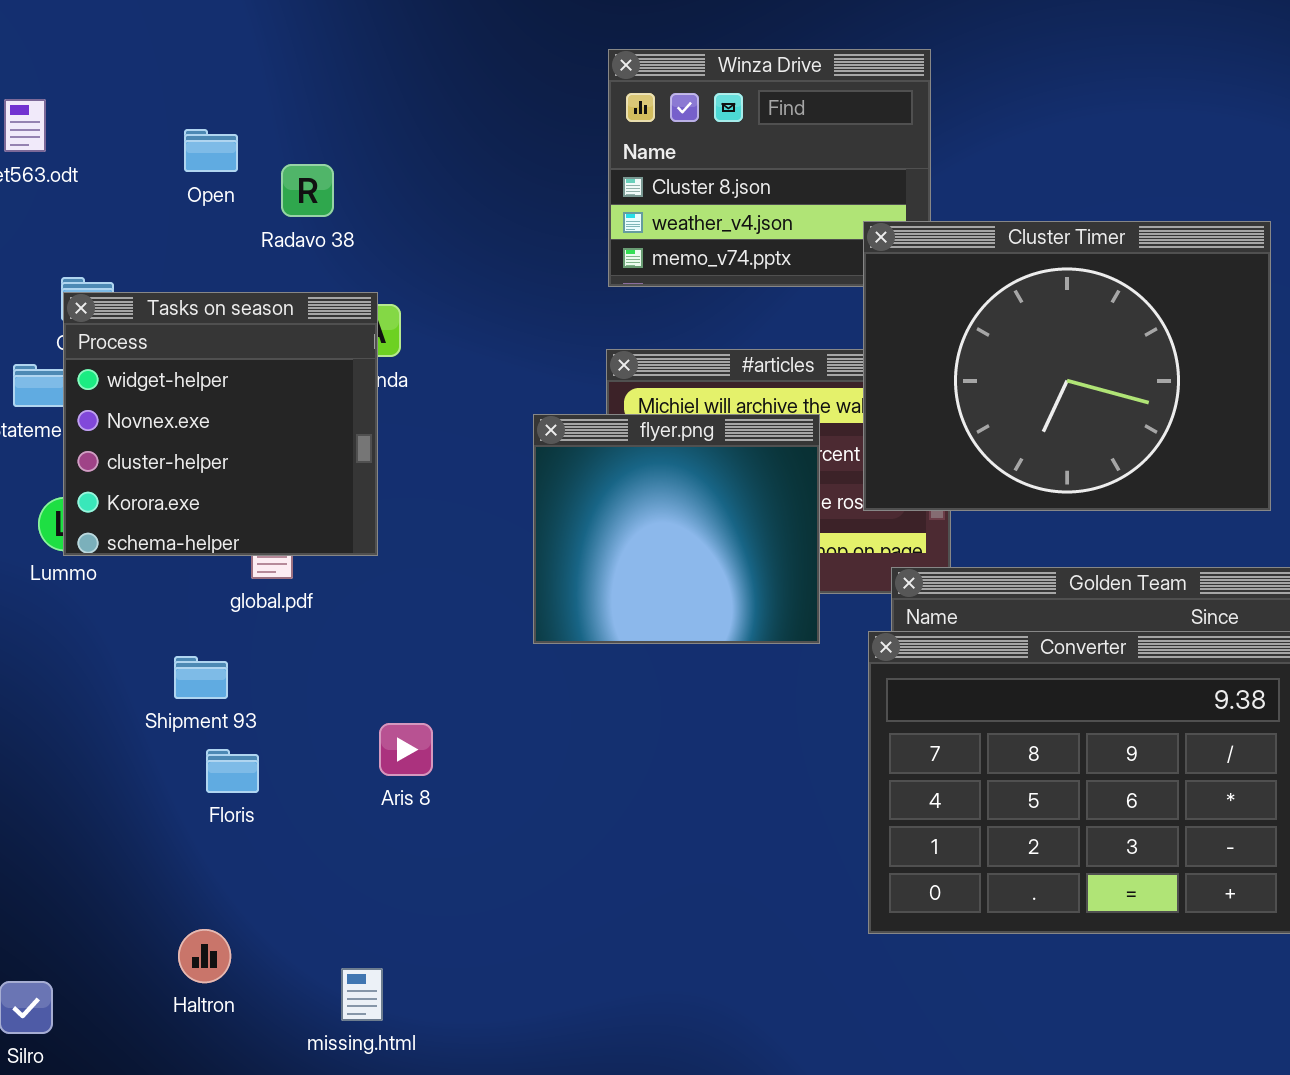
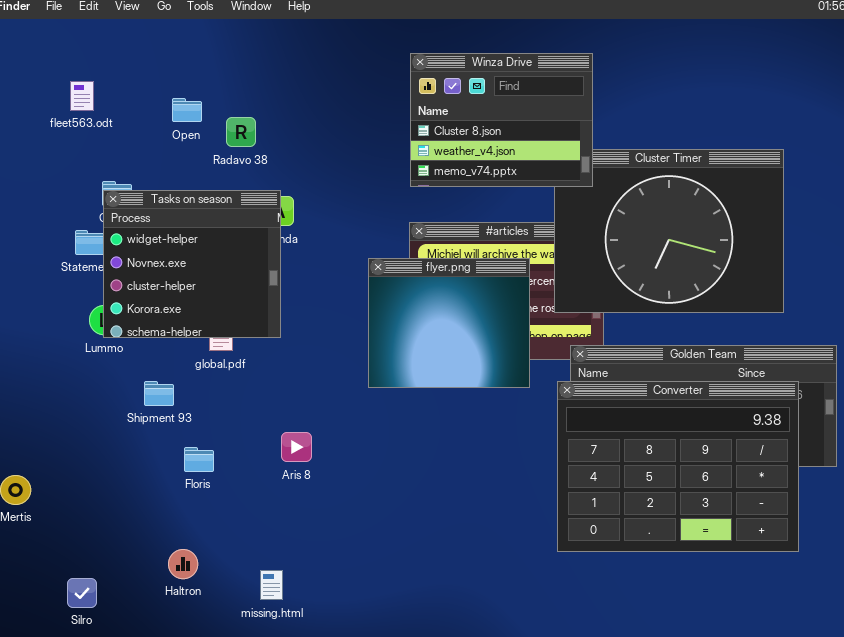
Winza Drive: [608,49,931,287] -> [410,53,593,187], raised
Shipment 93: [174,656,228,699] -> [144,381,174,406], moved

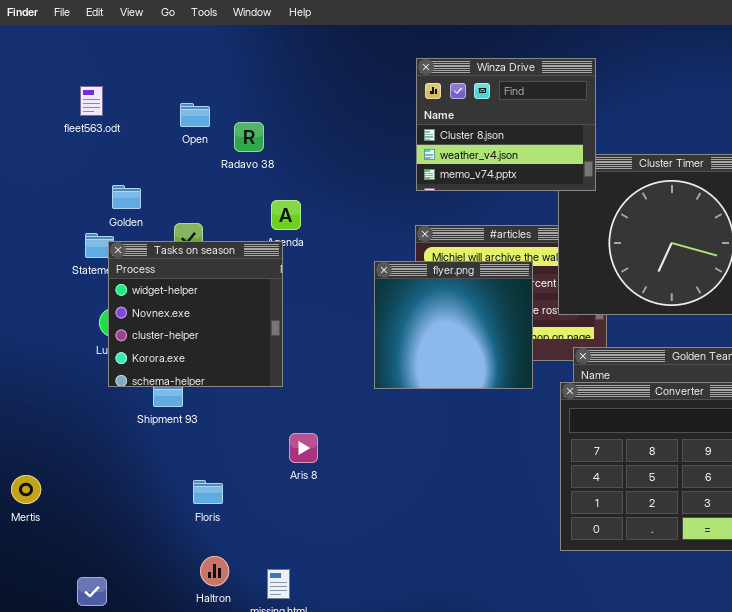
Tasks on season: [103,190,281,338] -> [108,241,283,387], moved
Floris: [184,447,214,472] -> [193,480,223,504], moved
Haltron: [168,549,198,579] -> [200,556,229,586], moved

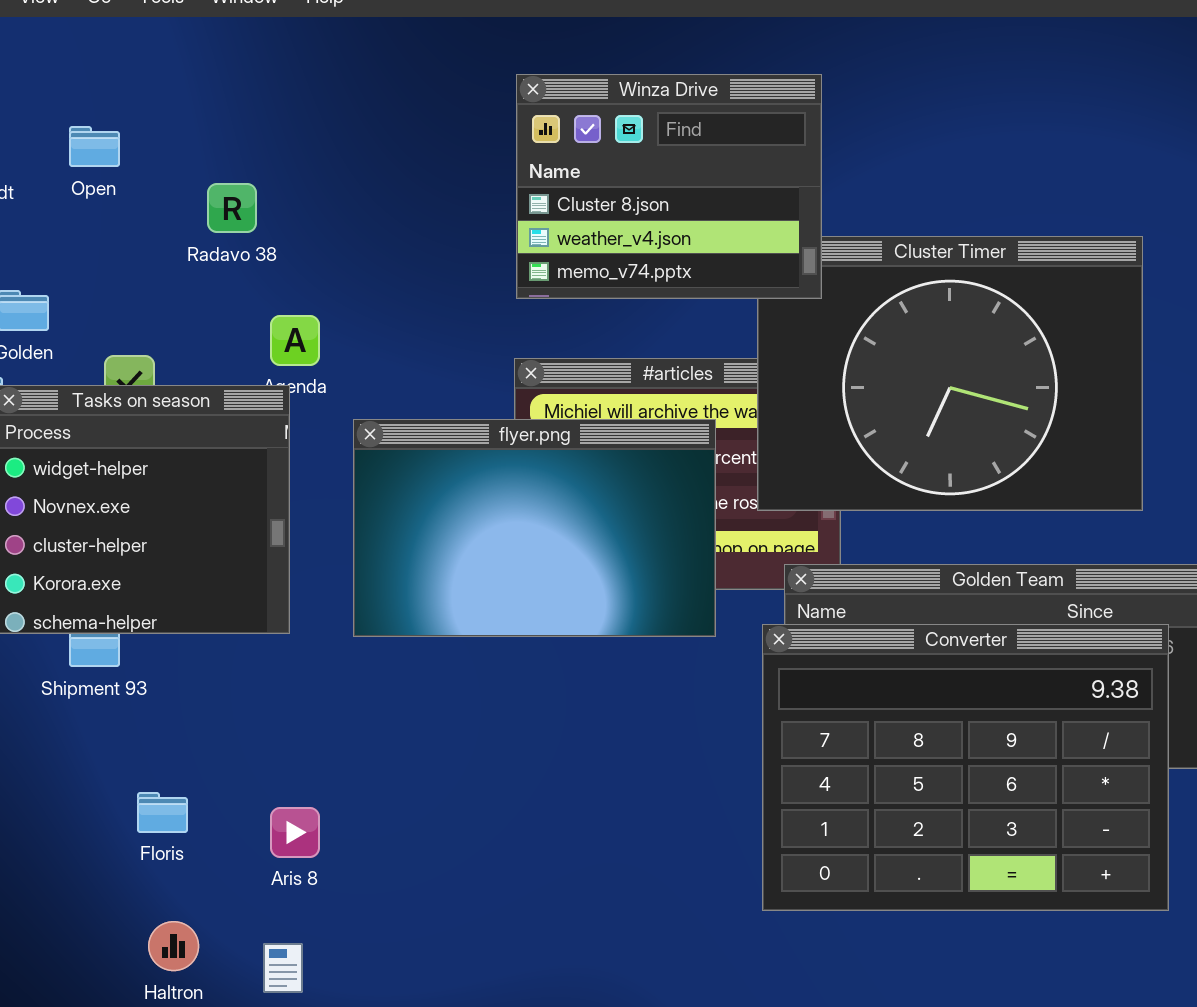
Open: [180,103,210,127] -> [69,126,120,167], moved
flyer.png: [374,261,533,389] -> [353,419,716,637], resized
Aris 8: [289,433,318,463] -> [270,807,320,858], moved

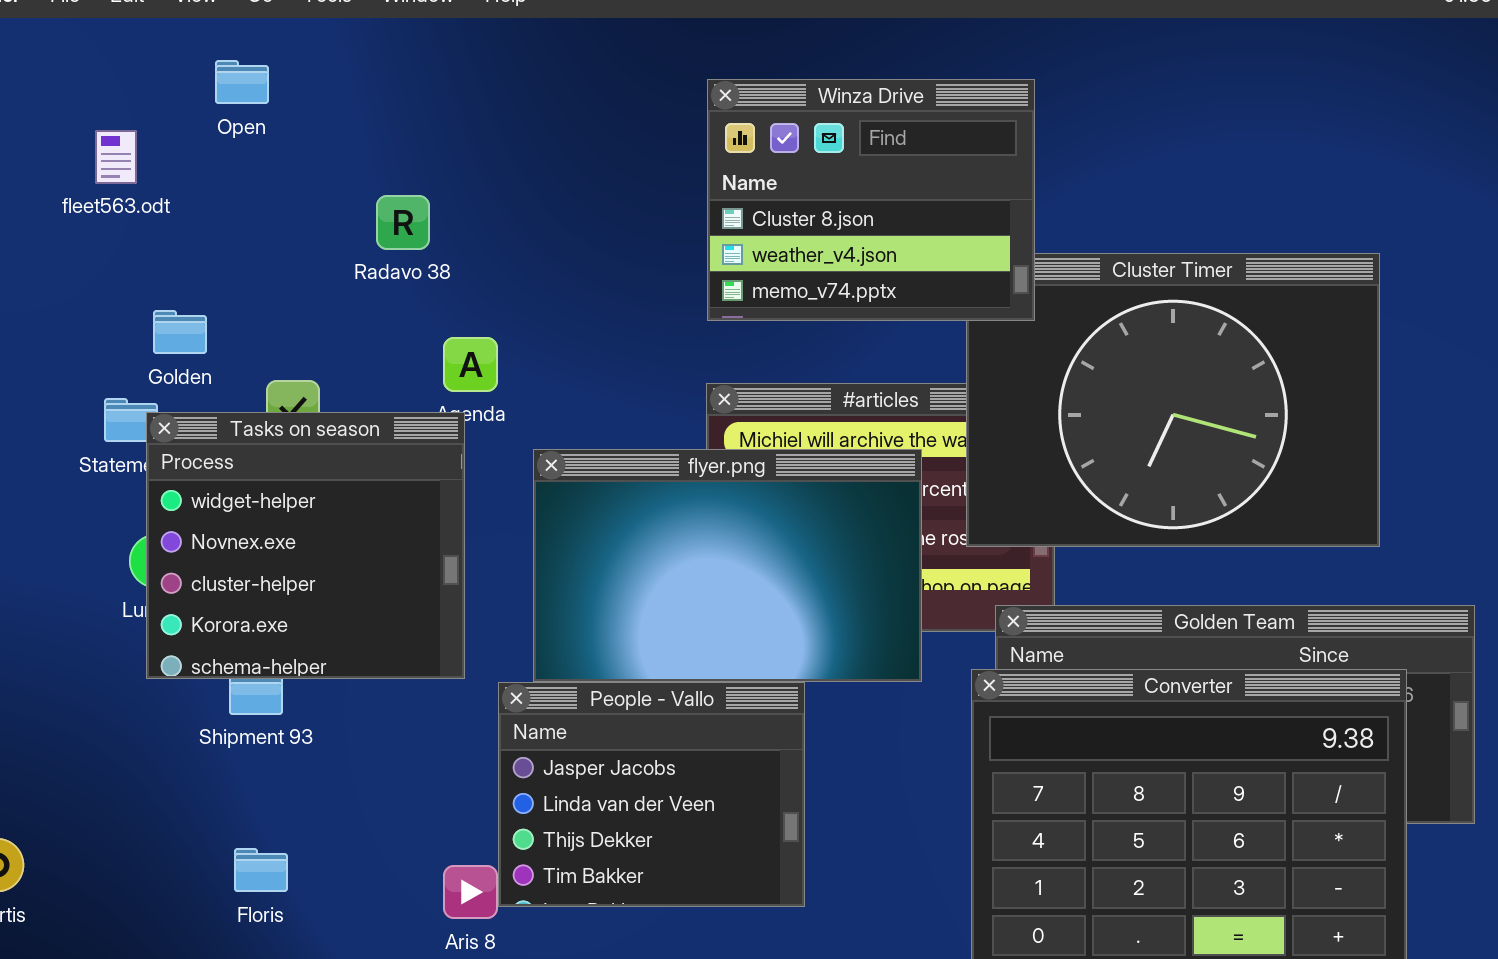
Open: [69,126,120,167] -> [215,60,269,104], moved
People - Vallo: none -> [498,682,805,907], opened
Floris: [137,792,188,833] -> [234,848,288,892], moved

